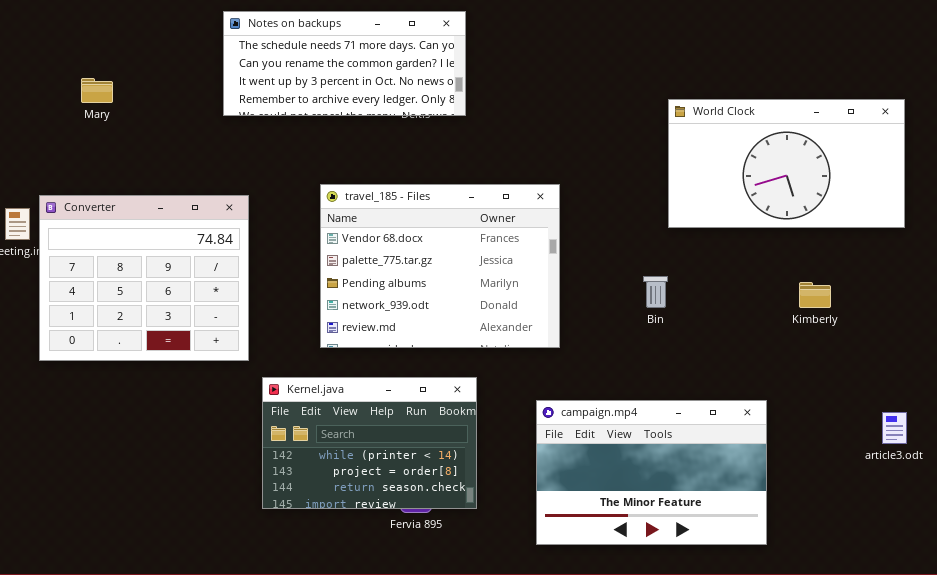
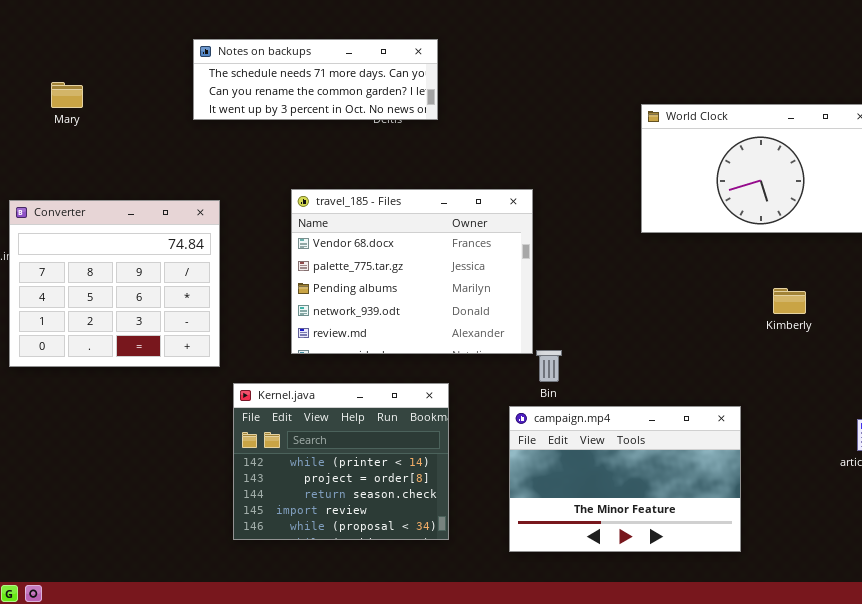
Notes on backups: [223,11,466,116] -> [193,39,438,120], resized
Bin: [643,276,668,308] -> [536,350,562,382], moved
Kernel.java: [262,377,477,509] -> [233,383,449,540], resized

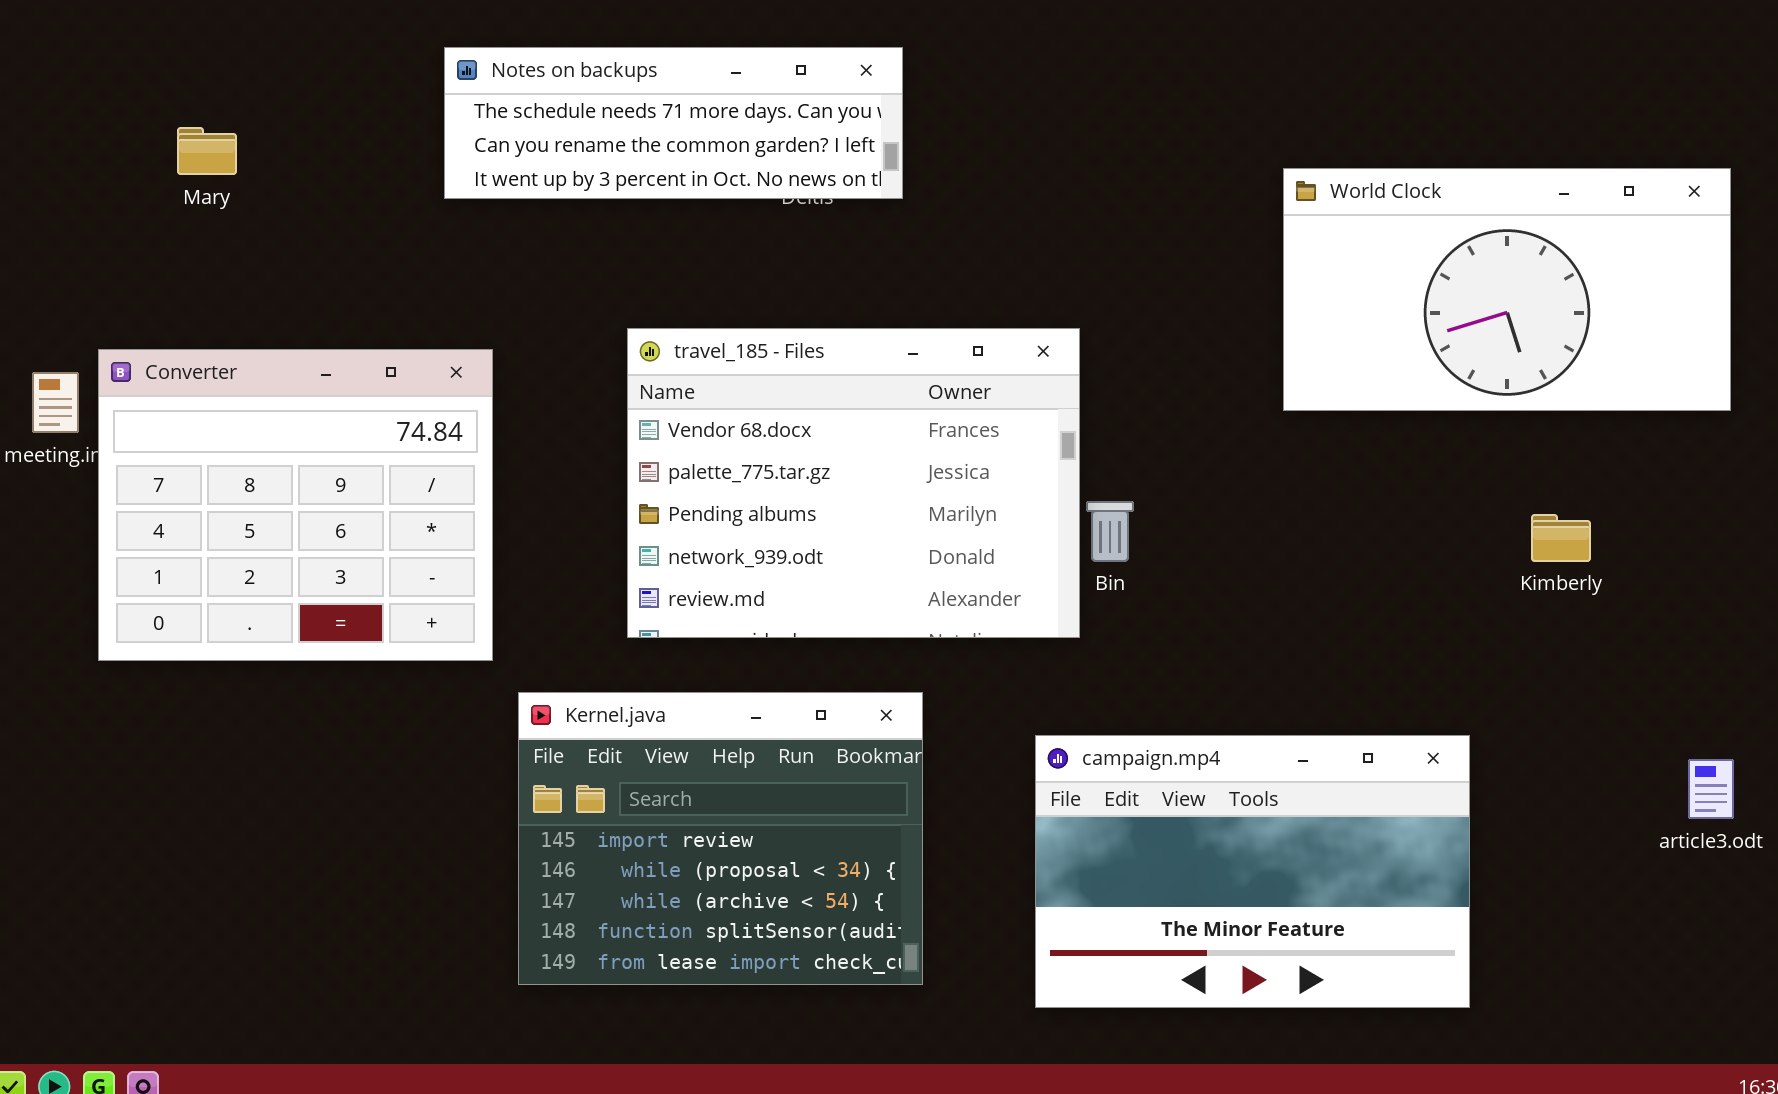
Bin: [536,350,562,382] -> [1086,501,1134,562], moved
Kernel.java: [233,383,449,540] -> [518,692,923,985], scrolled down 3 rows

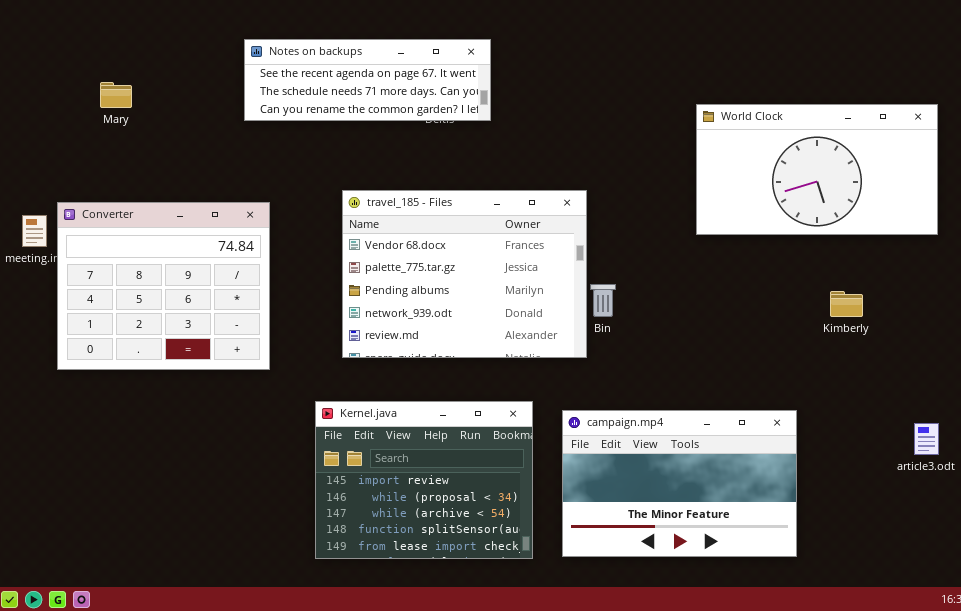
Notes on backups: [444,47,903,199] -> [244,39,491,121], scrolled up 1 row
Kernel.java: [518,692,923,985] -> [315,401,533,559], moved

